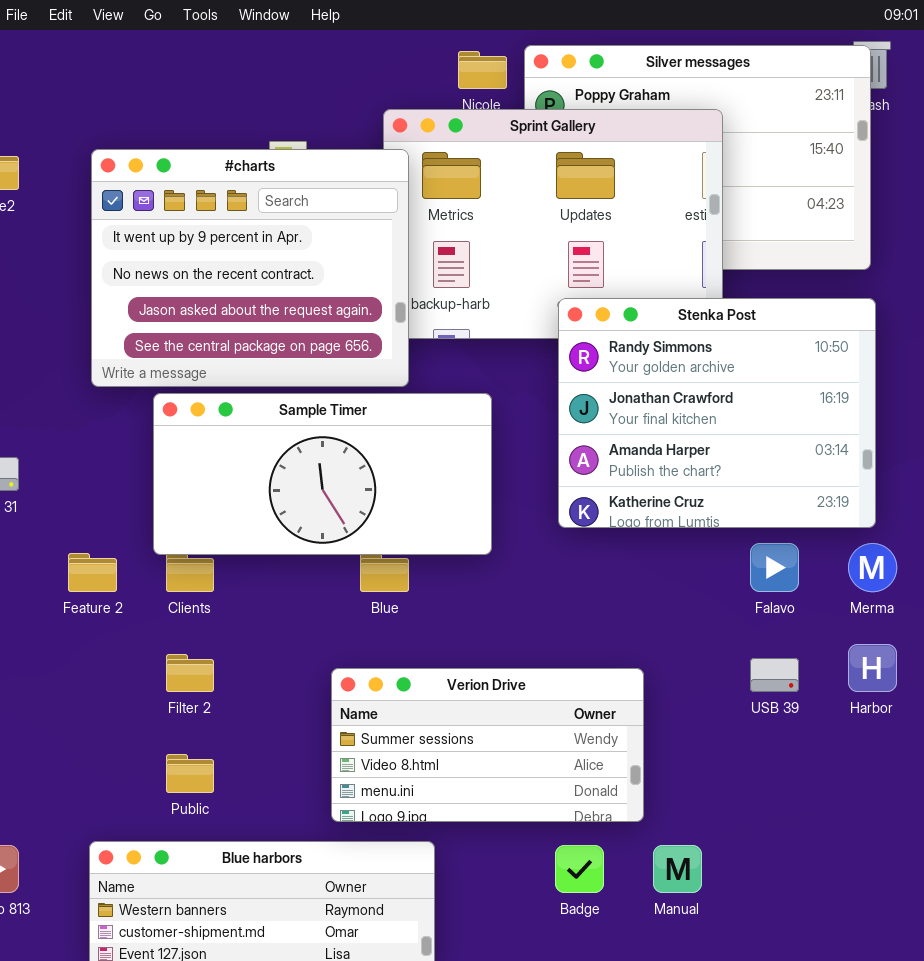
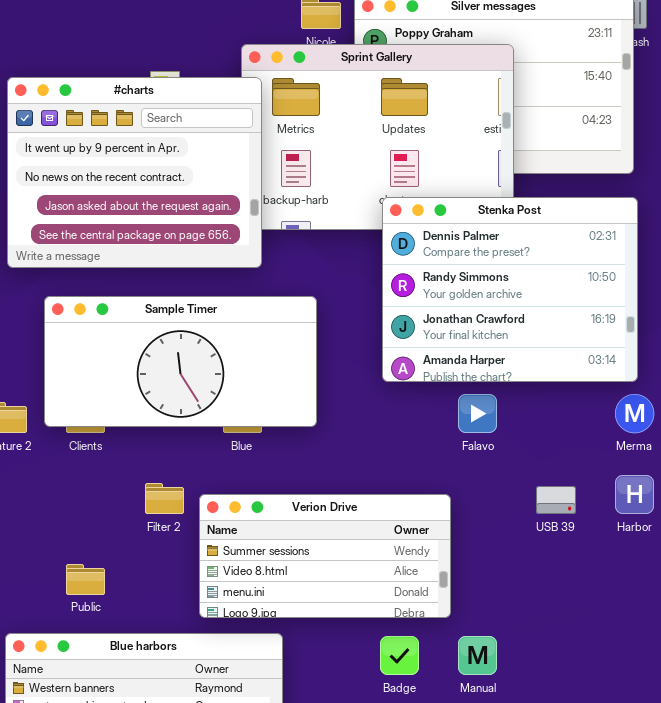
Stenka Post: [558,298,876,528] -> [382,197,638,382], scrolled up 1 row
Sample Timer: [153,393,492,555] -> [44,296,317,427], moved
Falavo: [750,543,799,592] -> [458,394,497,433], moved
Filter 2: [166,654,214,692] -> [145,483,184,514], moved

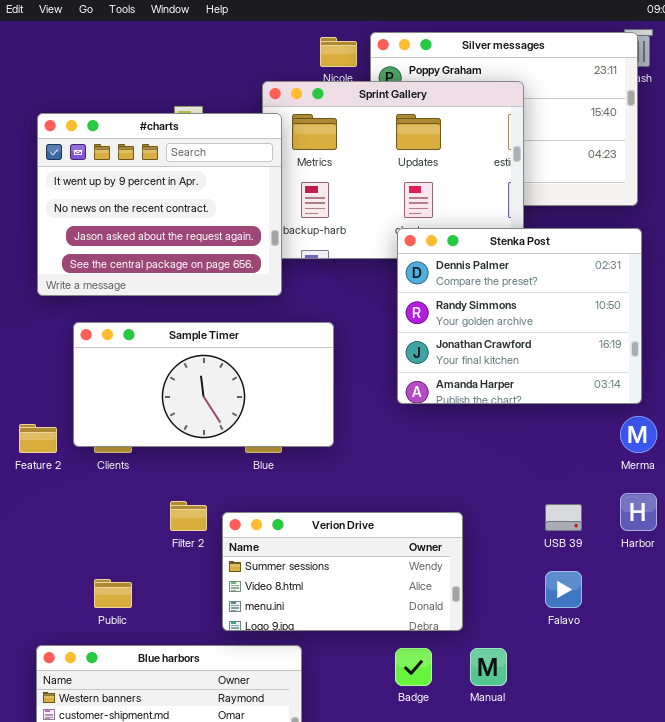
Falavo: [458,394,497,433] -> [545,571,582,608], moved

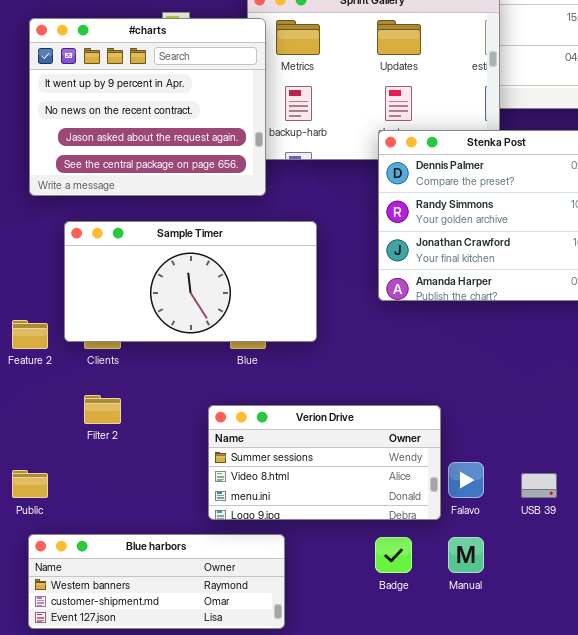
Filter 2: [170,501,207,531] -> [84,395,121,424], moved
USB 39: [545,504,582,531] -> [521,473,557,498], moved
Falavo: [545,571,582,608] -> [448,462,484,498], moved
Public: [94,579,132,608] -> [12,470,48,498], moved

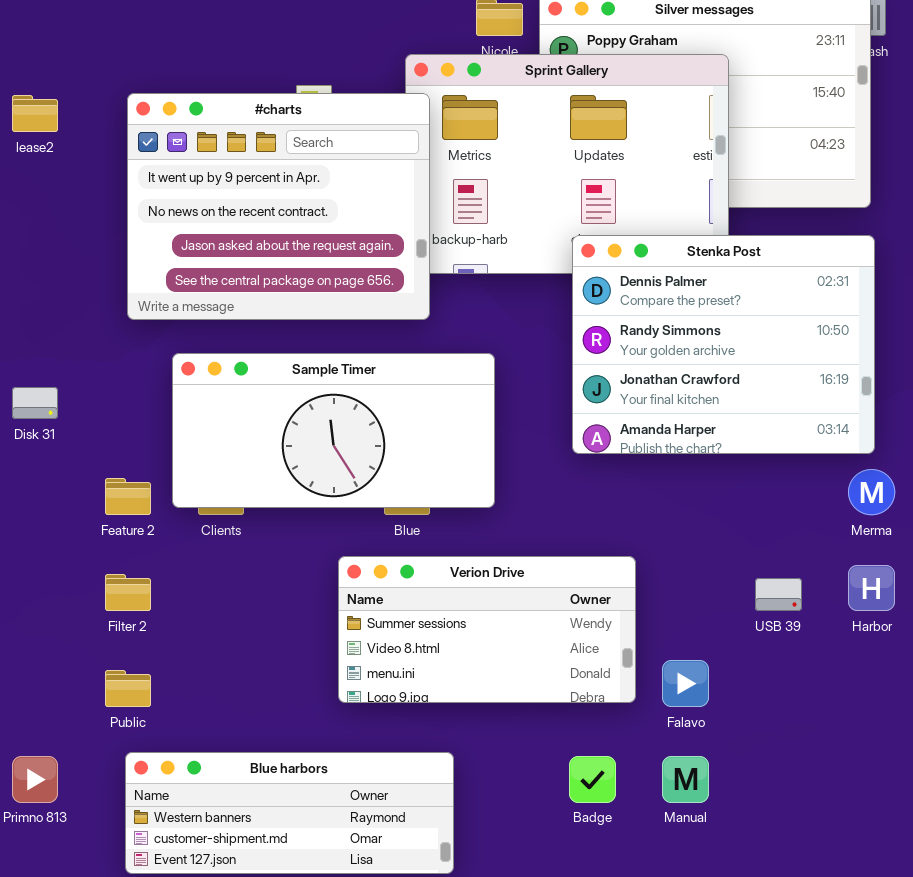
Filter 2: [84,395,121,424] -> [105,574,151,611], moved
Verion Drive: [208,405,441,520] -> [338,556,636,703], moved
USB 39: [521,473,557,498] -> [755,578,802,611], moved

